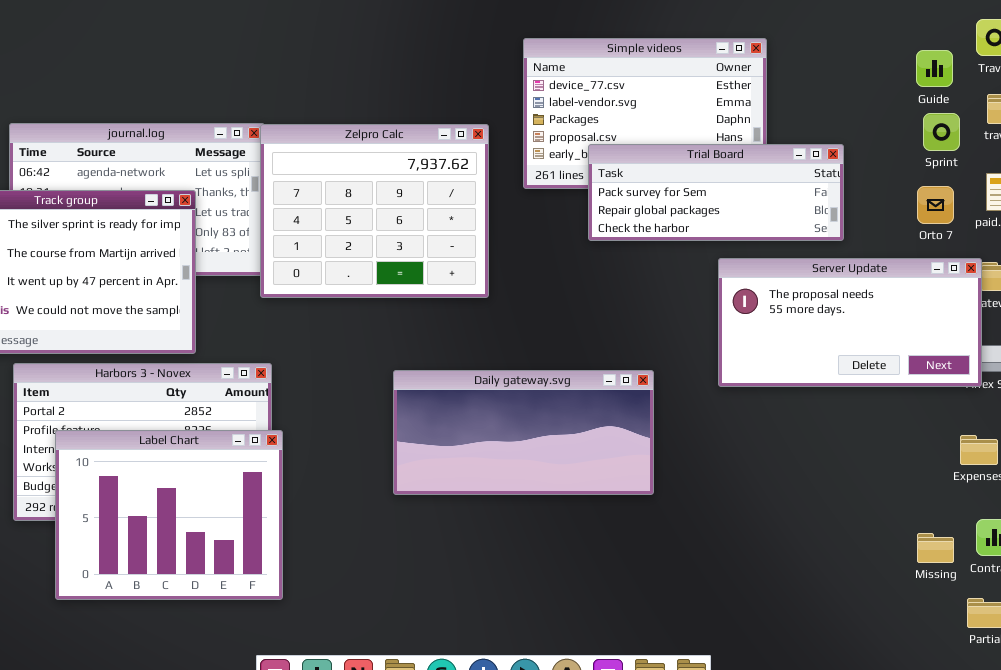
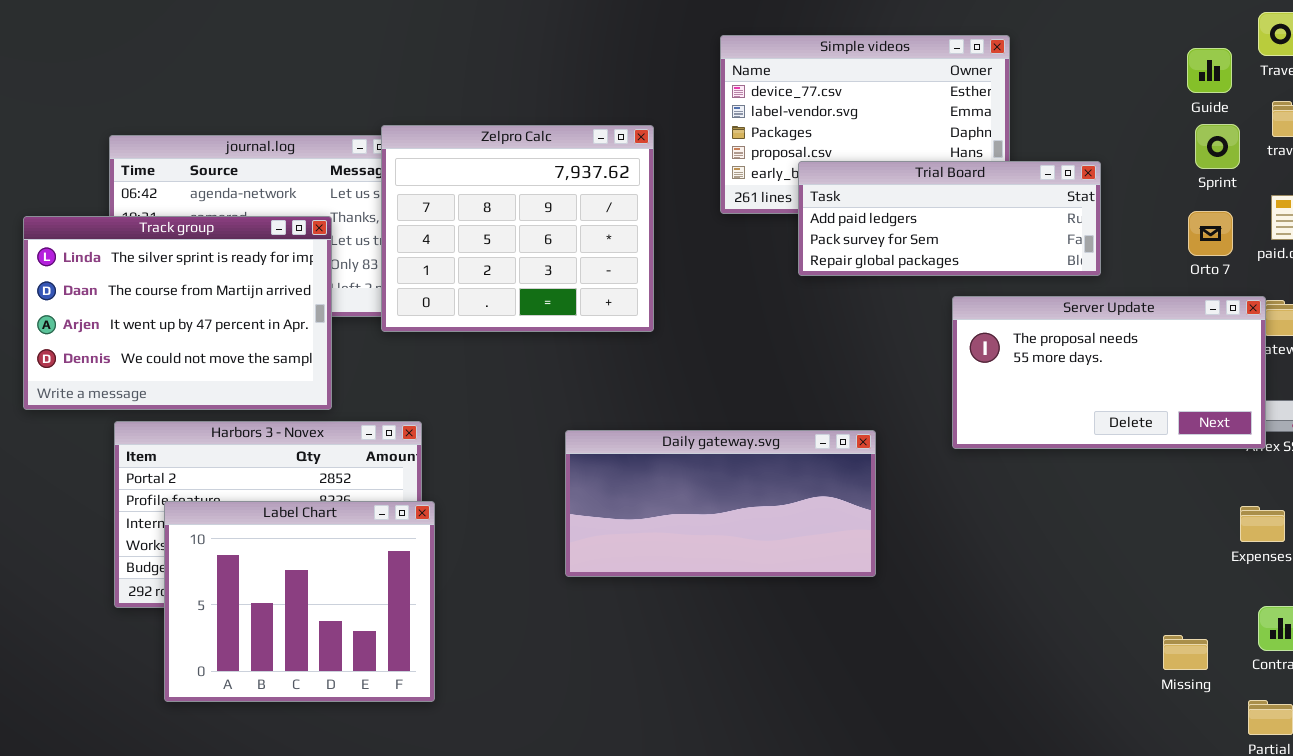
Zelpro Calc: [260,124,489,298] -> [381,125,654,332], moved
Trial Board: [588,144,844,241] -> [798,161,1101,276], scrolled up 1 row
Missing: [917,533,954,563] -> [1163,635,1208,670], moved

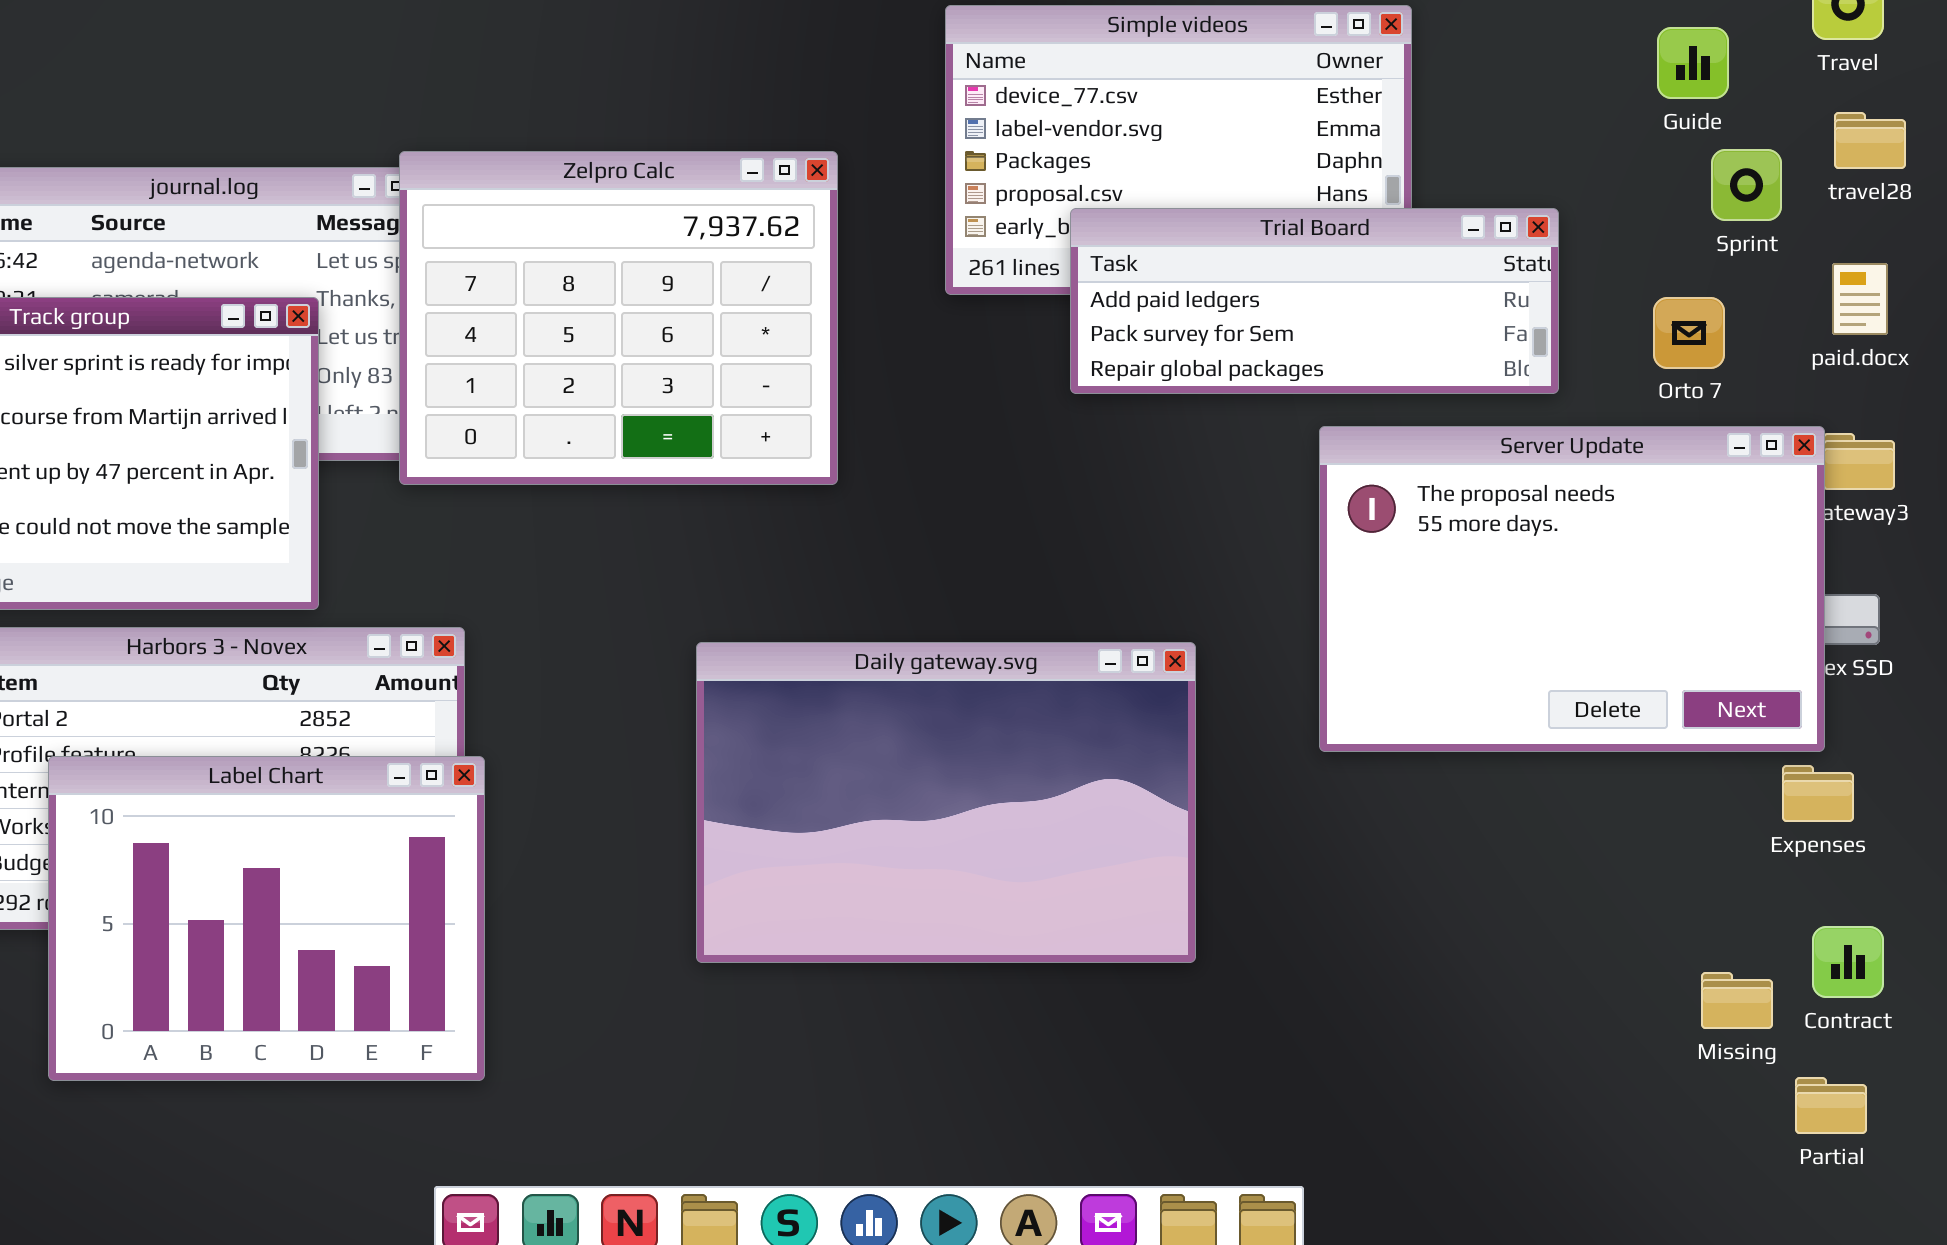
Guide: [1187,48,1232,93] -> [1657,27,1729,99], moved
Orto 7: [1188,211,1233,256] -> [1653,297,1725,369], moved
Server Update: [952,296,1266,449] -> [1319,426,1825,752], resized
Daily gateway.svg: [565,430,876,577] -> [696,642,1196,963], resized
Missing: [1163,635,1208,670] -> [1701,972,1773,1029], moved

